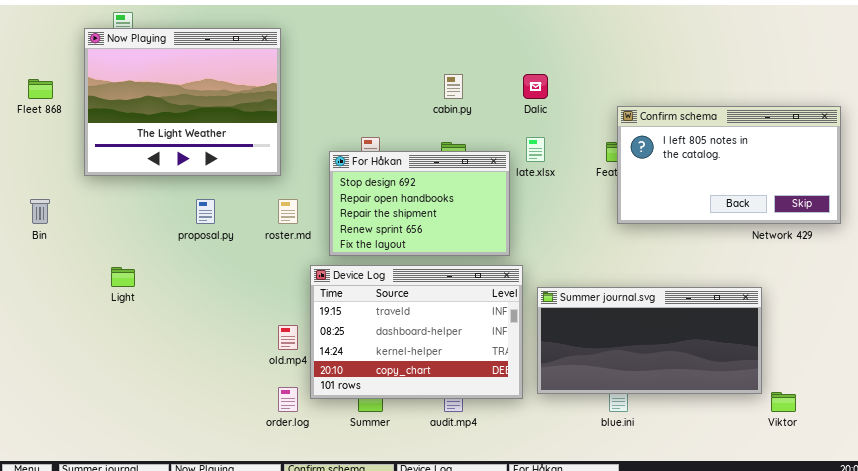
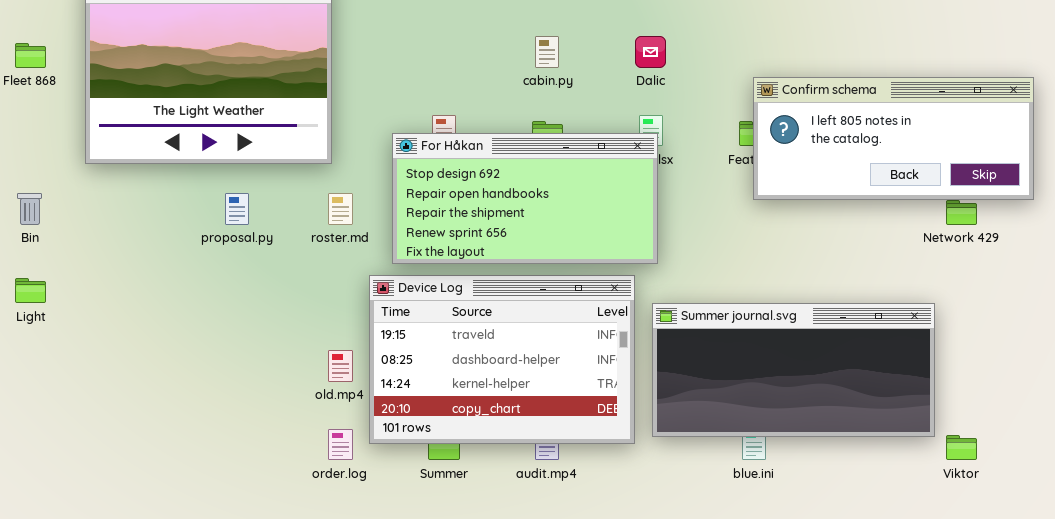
Confirm schema: [617,106,841,224] -> [753,77,1034,200], resized
For Håkan: [329,151,510,256] -> [392,133,658,264], resized
Light: [111,267,135,287] -> [15,278,46,303], moved

